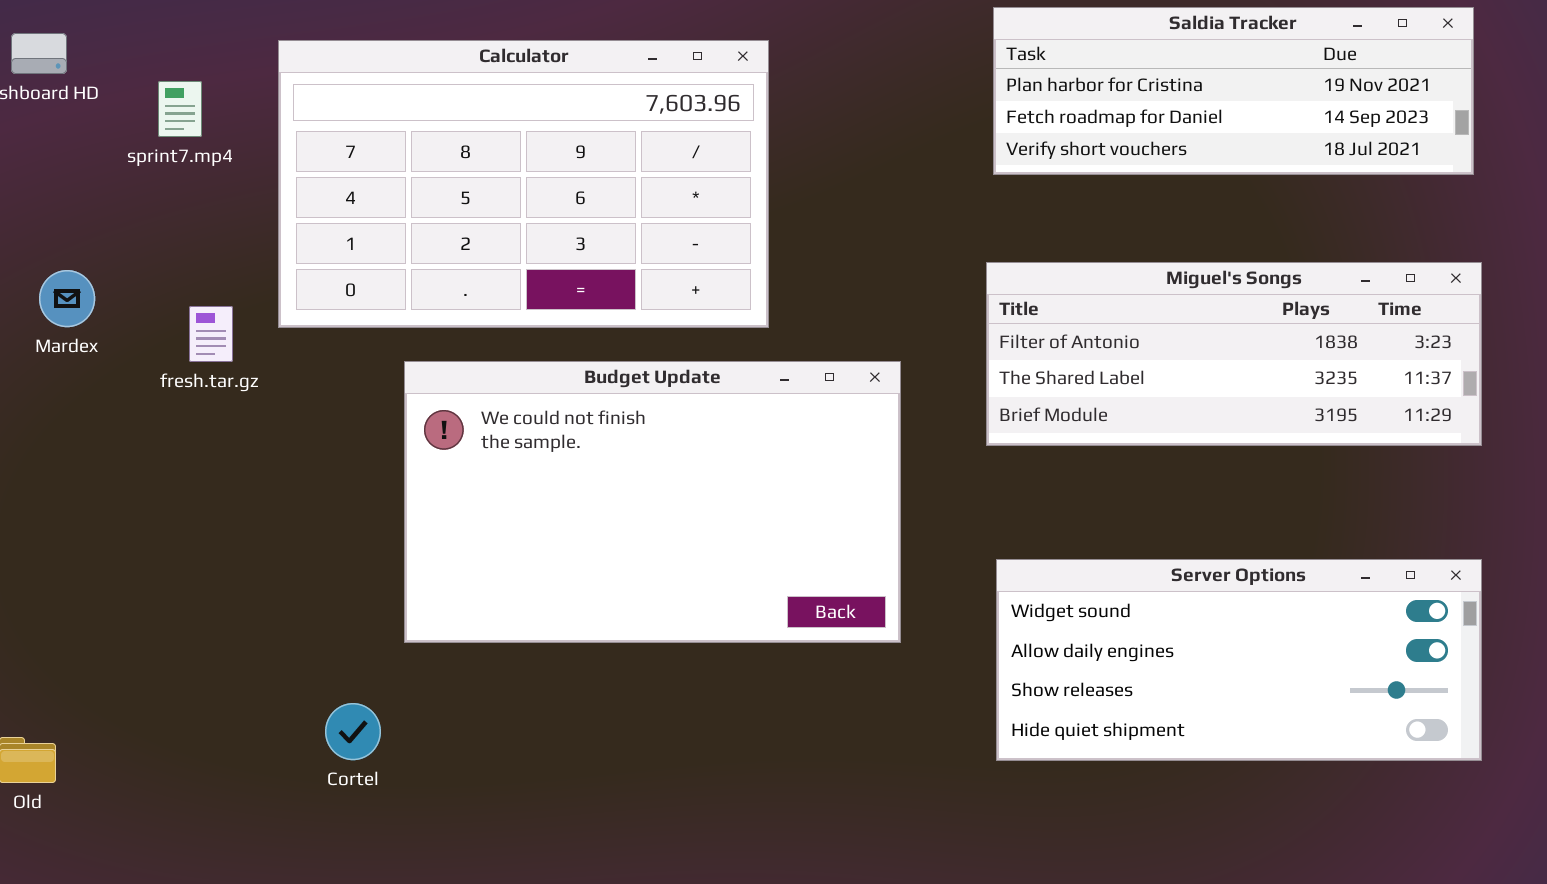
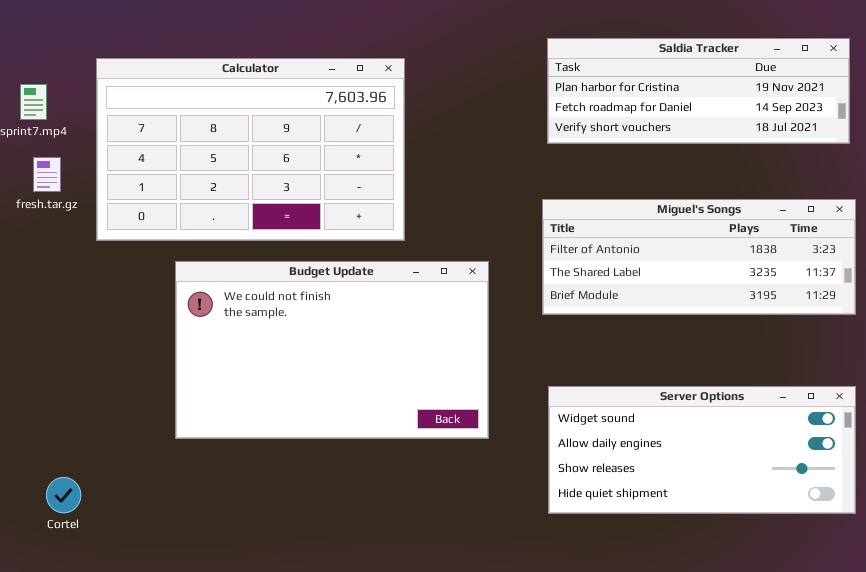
fresh.tar.gz: [189,306,233,362] -> [33,157,61,192], moved
Cortel: [325,703,381,760] -> [46,477,81,513], moved

